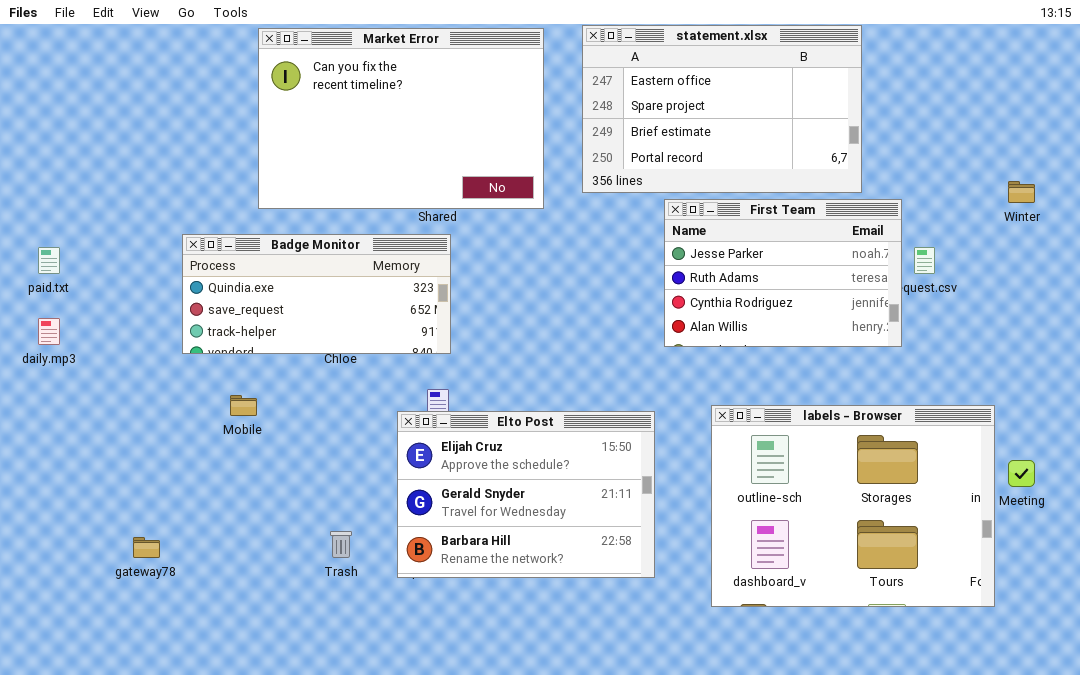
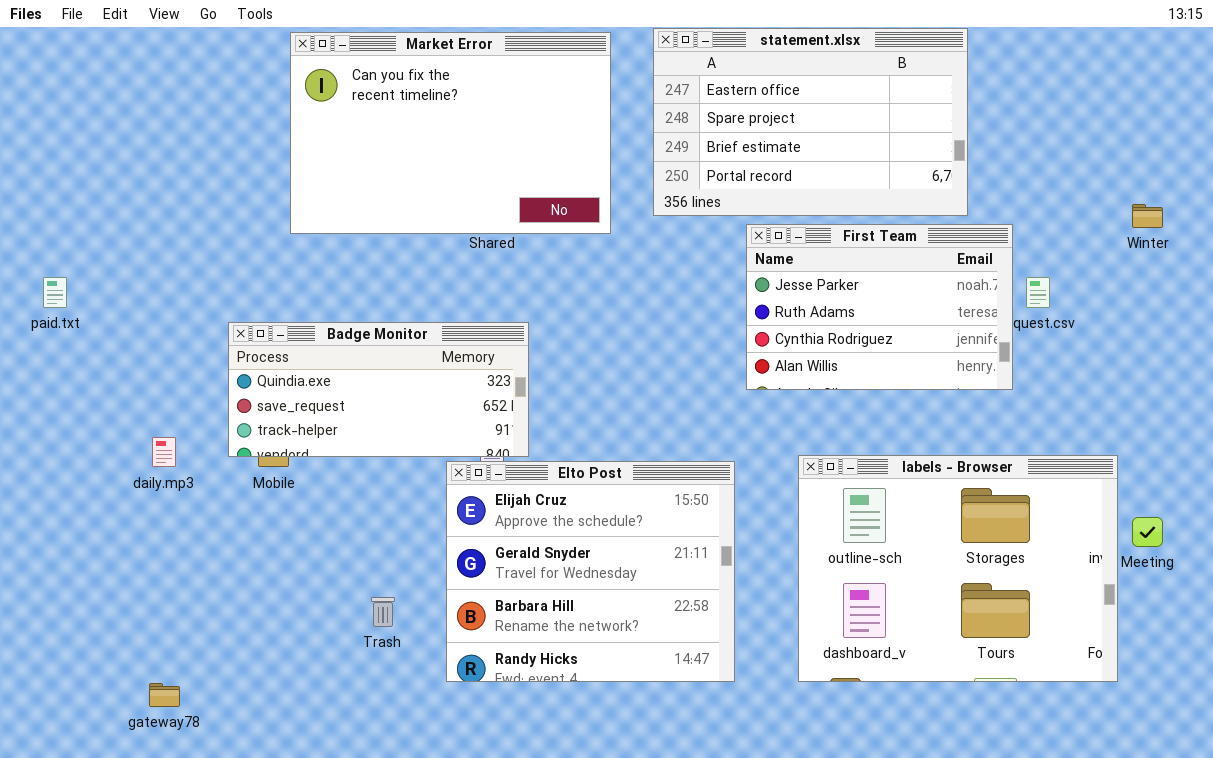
Badge Monitor: [182,234,451,354] -> [228,322,529,457], moved
daily.mp3: [38,318,60,345] -> [152,437,176,467], moved
Elto Post: [397,411,655,578] -> [446,461,735,682], resized
gateway78: [133,537,160,558] -> [149,683,180,707], moved

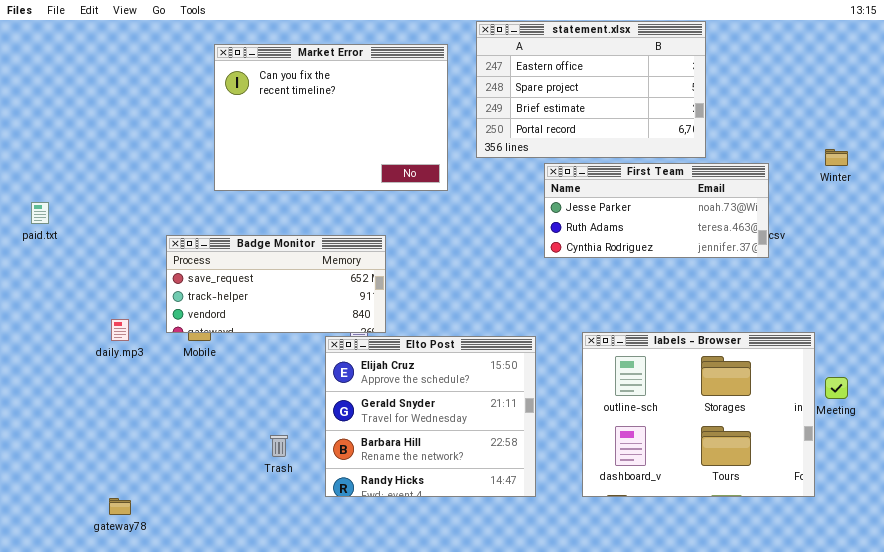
Market Error: [290,32,611,234] -> [214,44,448,191], moved
First Team: [746,224,1013,390] -> [544,163,769,258], resized
Badge Monitor: [228,322,529,457] -> [166,235,386,333], scrolled down 1 row

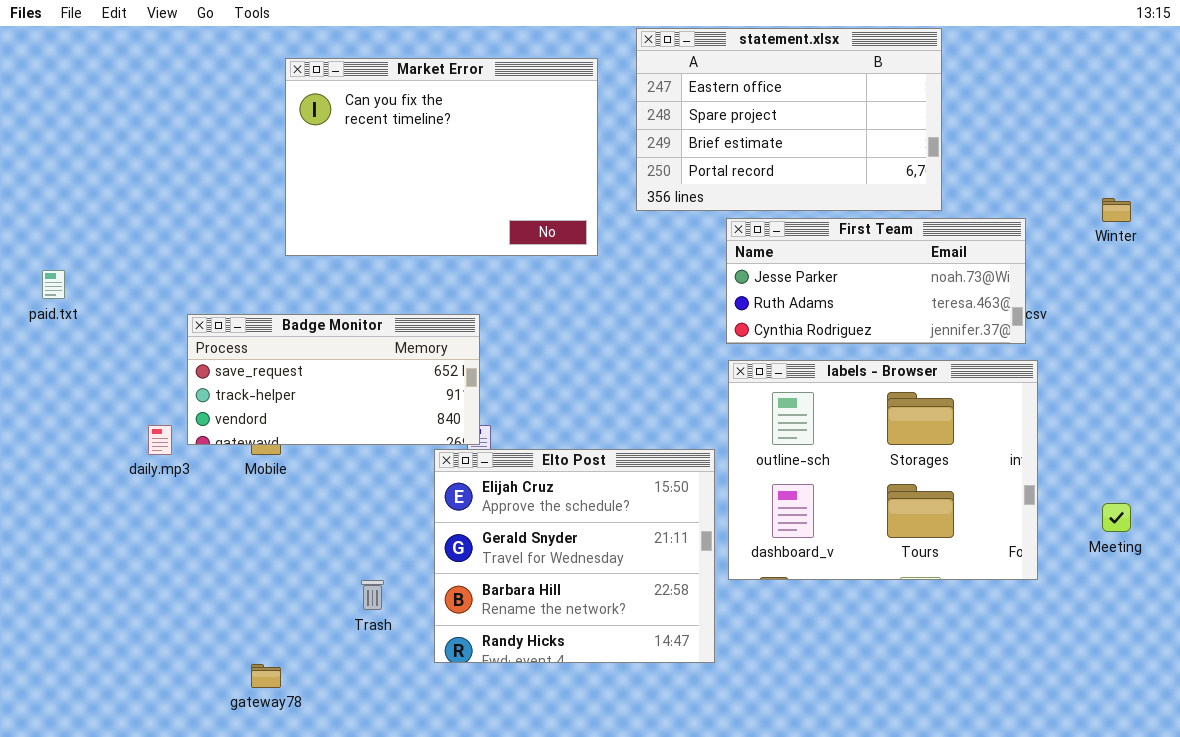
Badge Monitor: [166,235,386,333] -> [187,314,480,445], moved
labels - Browser: [582,332,815,497] -> [728,360,1038,580], moved
gateway78: [109,498,131,515] -> [251,664,281,688], moved

